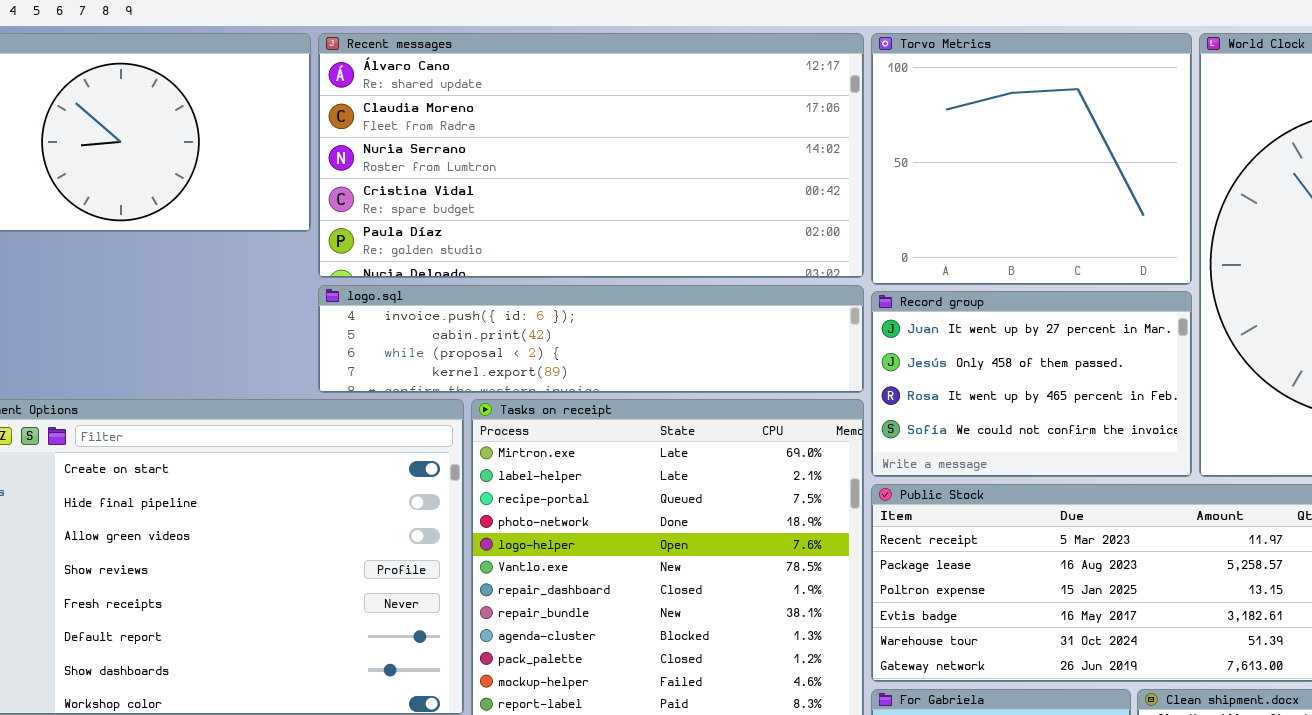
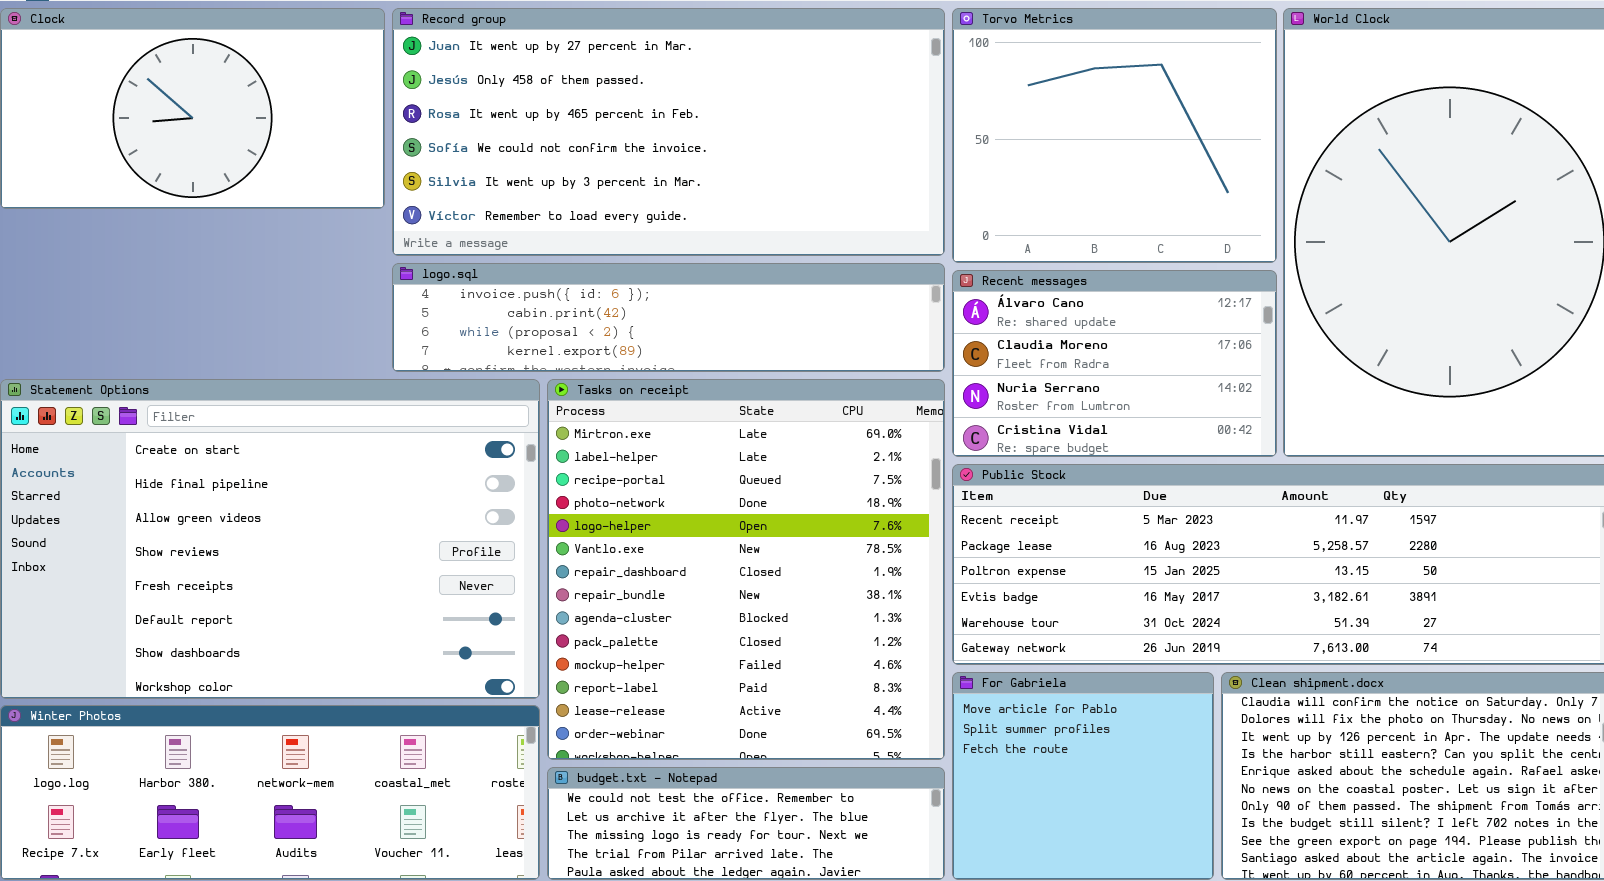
Recent messages: [318,33,864,278] -> [952,270,1277,457], moved, resized
Record group: [871,291,1192,477] -> [392,8,945,256], moved, resized

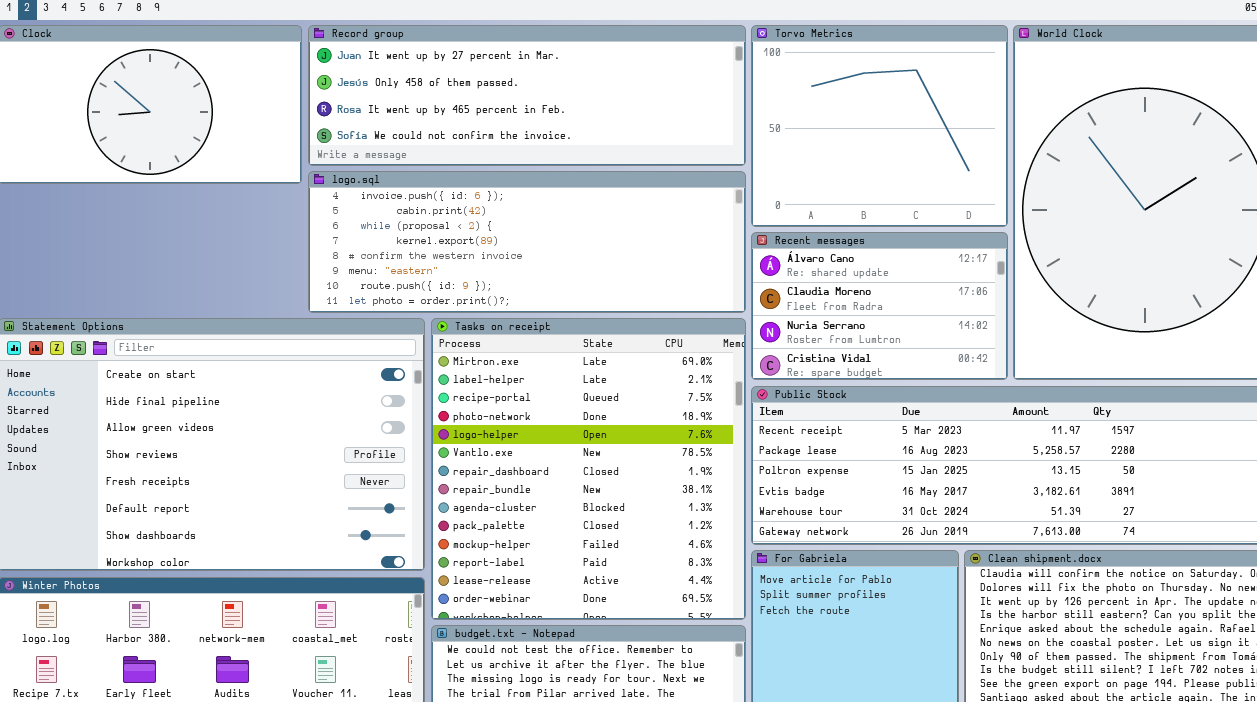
Record group: [392,8,945,256] -> [308,25,746,166], resized
logo.sql: [392,263,945,372] -> [308,171,746,313], resized

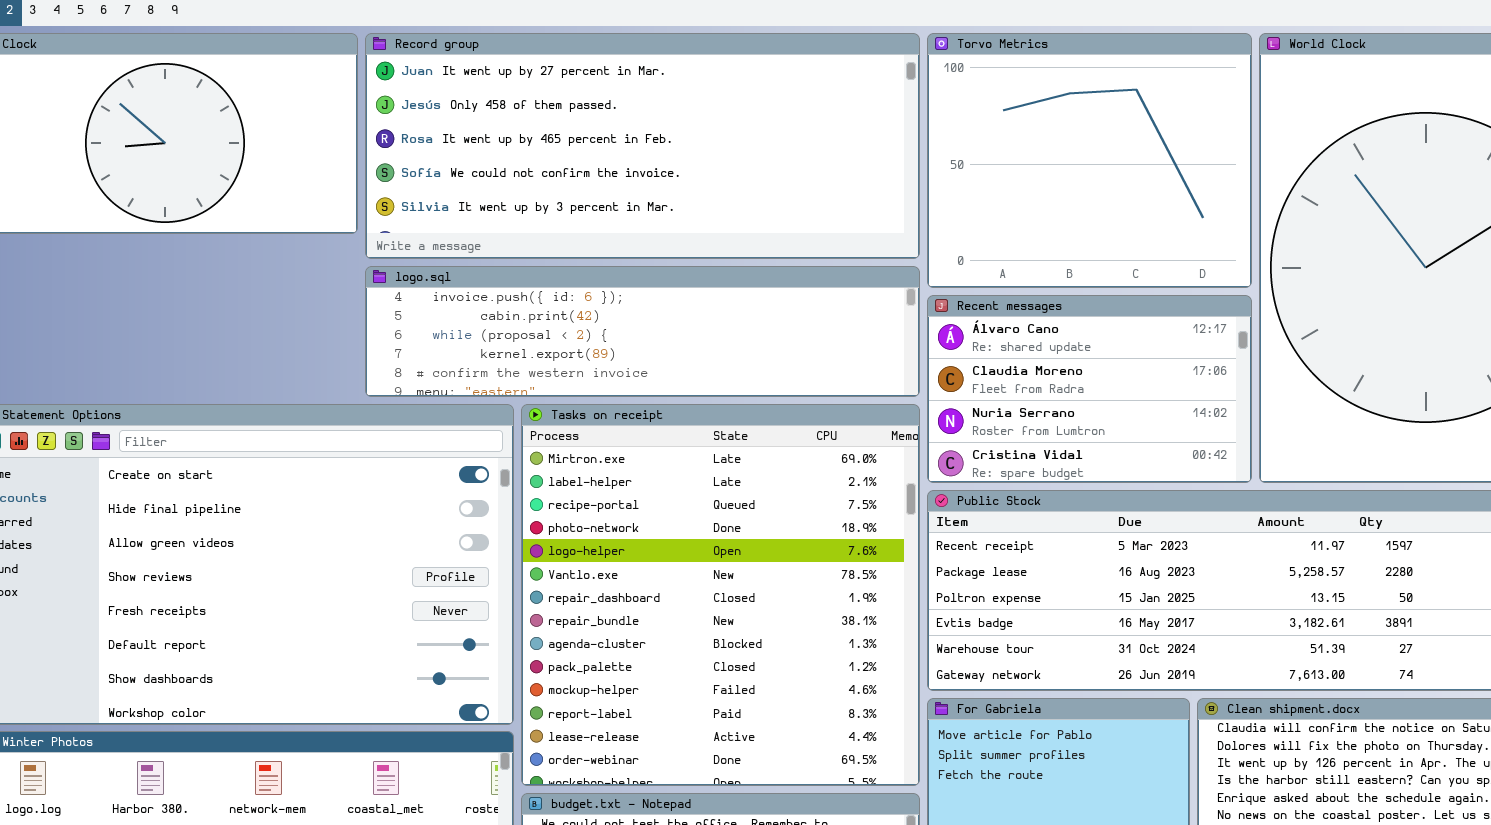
Record group: [308,25,746,166] -> [365,33,920,259], resized
logo.sql: [308,171,746,313] -> [365,266,920,397], resized

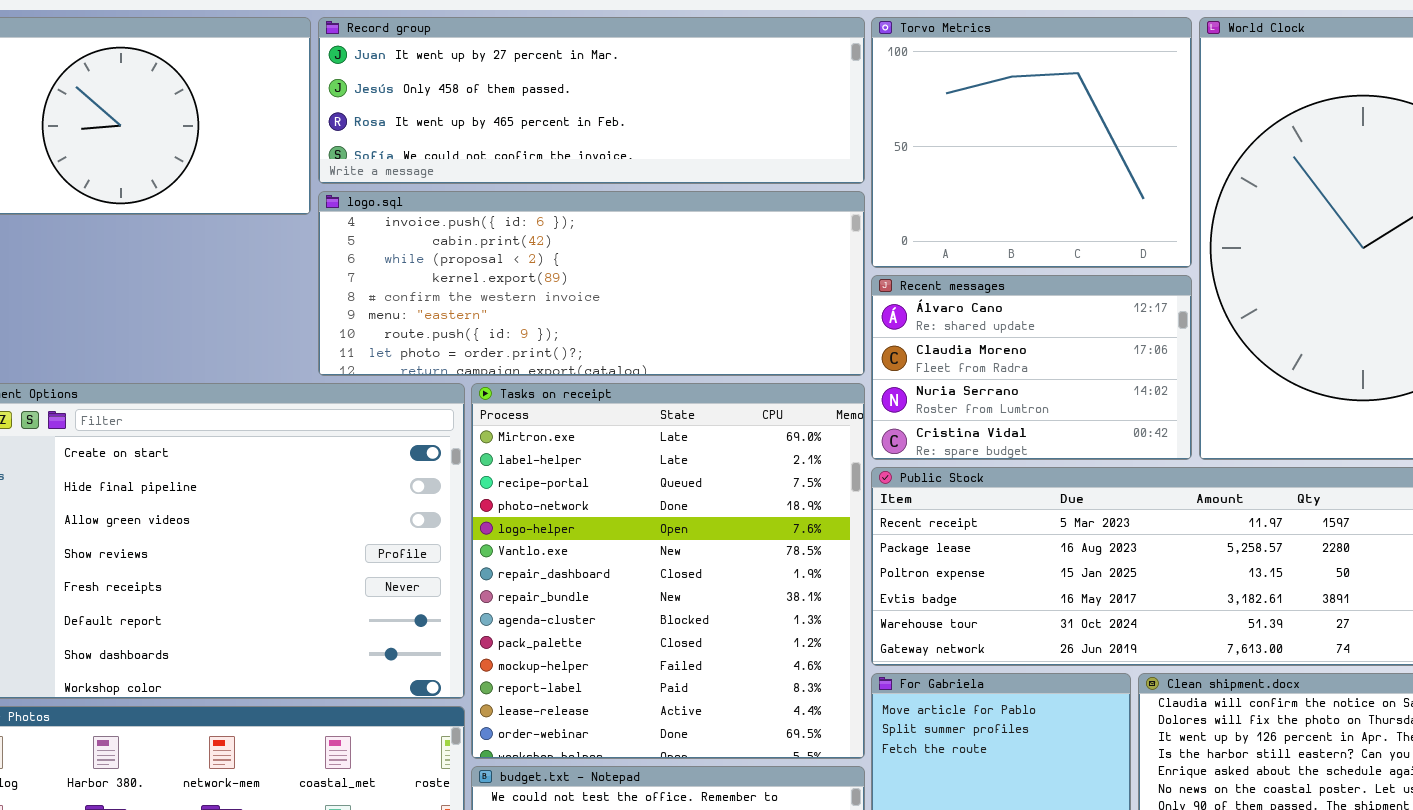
Record group: [365,33,920,259] -> [318,17,865,184], resized
logo.sql: [365,266,920,397] -> [318,191,865,376], resized

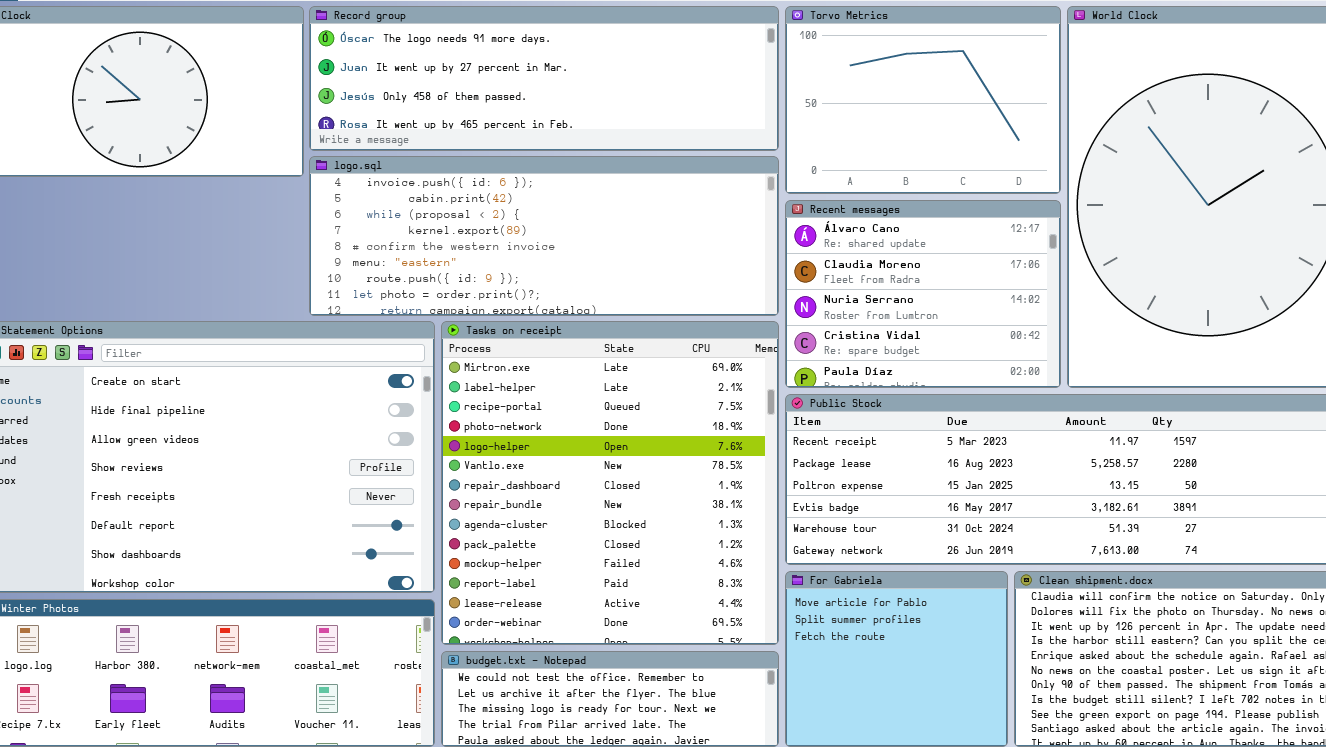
Record group: [318,17,865,184] -> [309,6,779,151], scrolled up 1 row
Torvo Metrics: [871,17,1192,268] -> [785,6,1061,194], resized
Recent messages: [871,275,1192,460] -> [785,200,1061,388], resized

